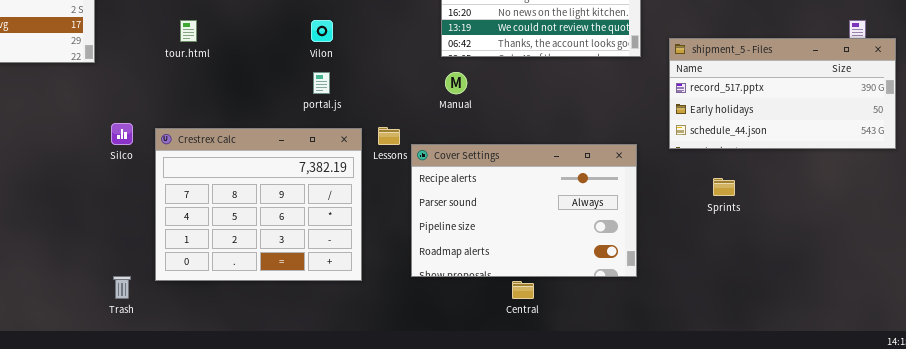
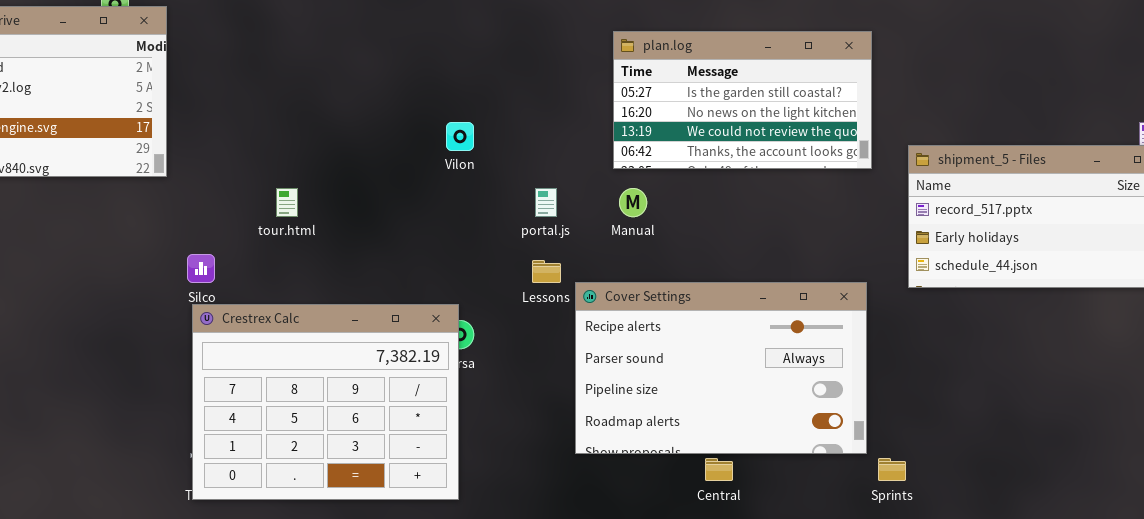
tour.html: [180,20,197,42] -> [276,188,298,217], moved
portal.js: [313,72,330,94] -> [535,188,557,217], moved
Crestrex Calc: [155,128,362,281] -> [192,304,459,500], moved
Sprints: [713,178,735,196] -> [878,458,906,481], moved

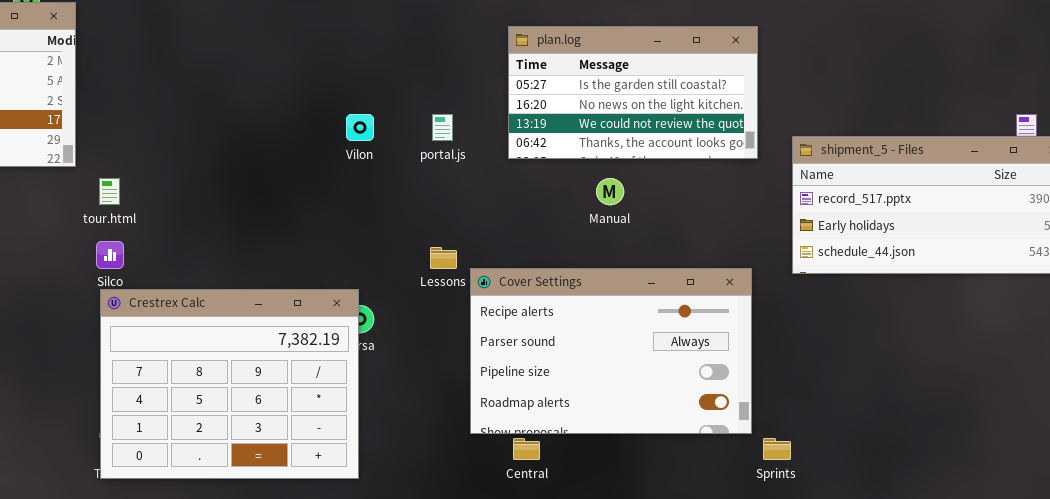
tour.html: [276,188,298,217] -> [99,178,120,205], moved
portal.js: [535,188,557,217] -> [432,114,453,141], moved
Manual: [619,188,647,217] -> [596,178,624,205], moved
Central: [705,458,733,481] -> [513,438,540,460], moved

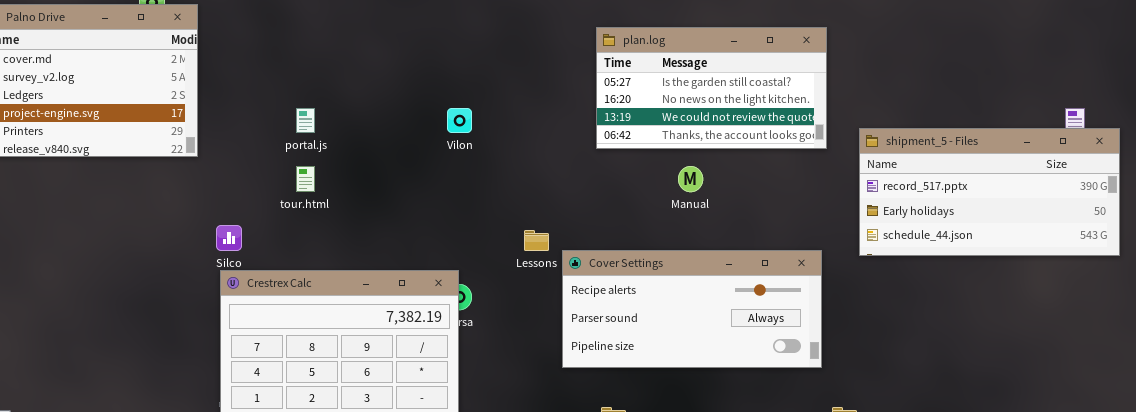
portal.js: [432,114,453,141] -> [296,108,315,133], moved
tour.html: [99,178,120,205] -> [296,166,315,192], moved
Cover Settings: [470,268,752,434] -> [562,250,822,368], resized

